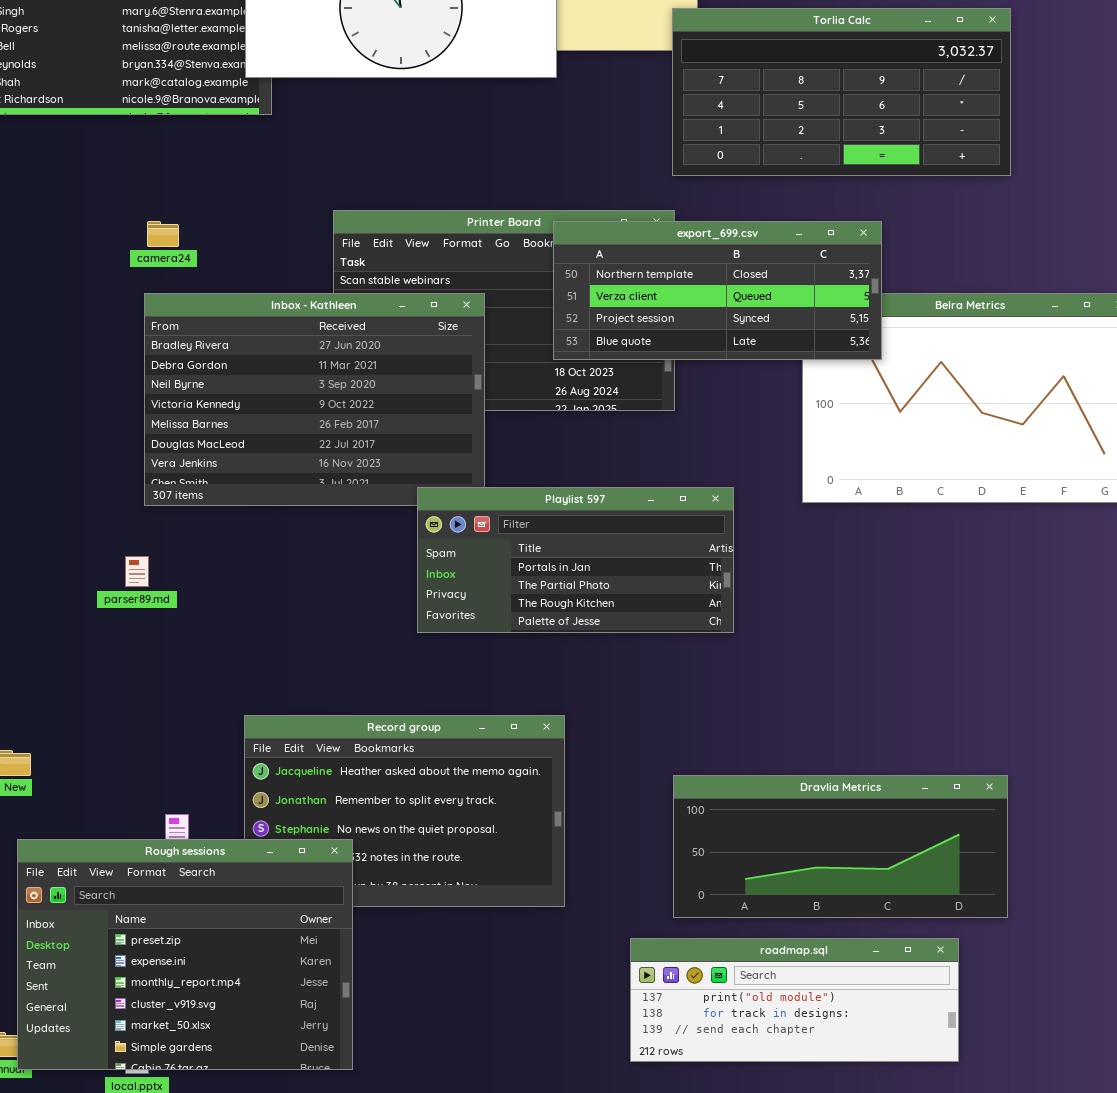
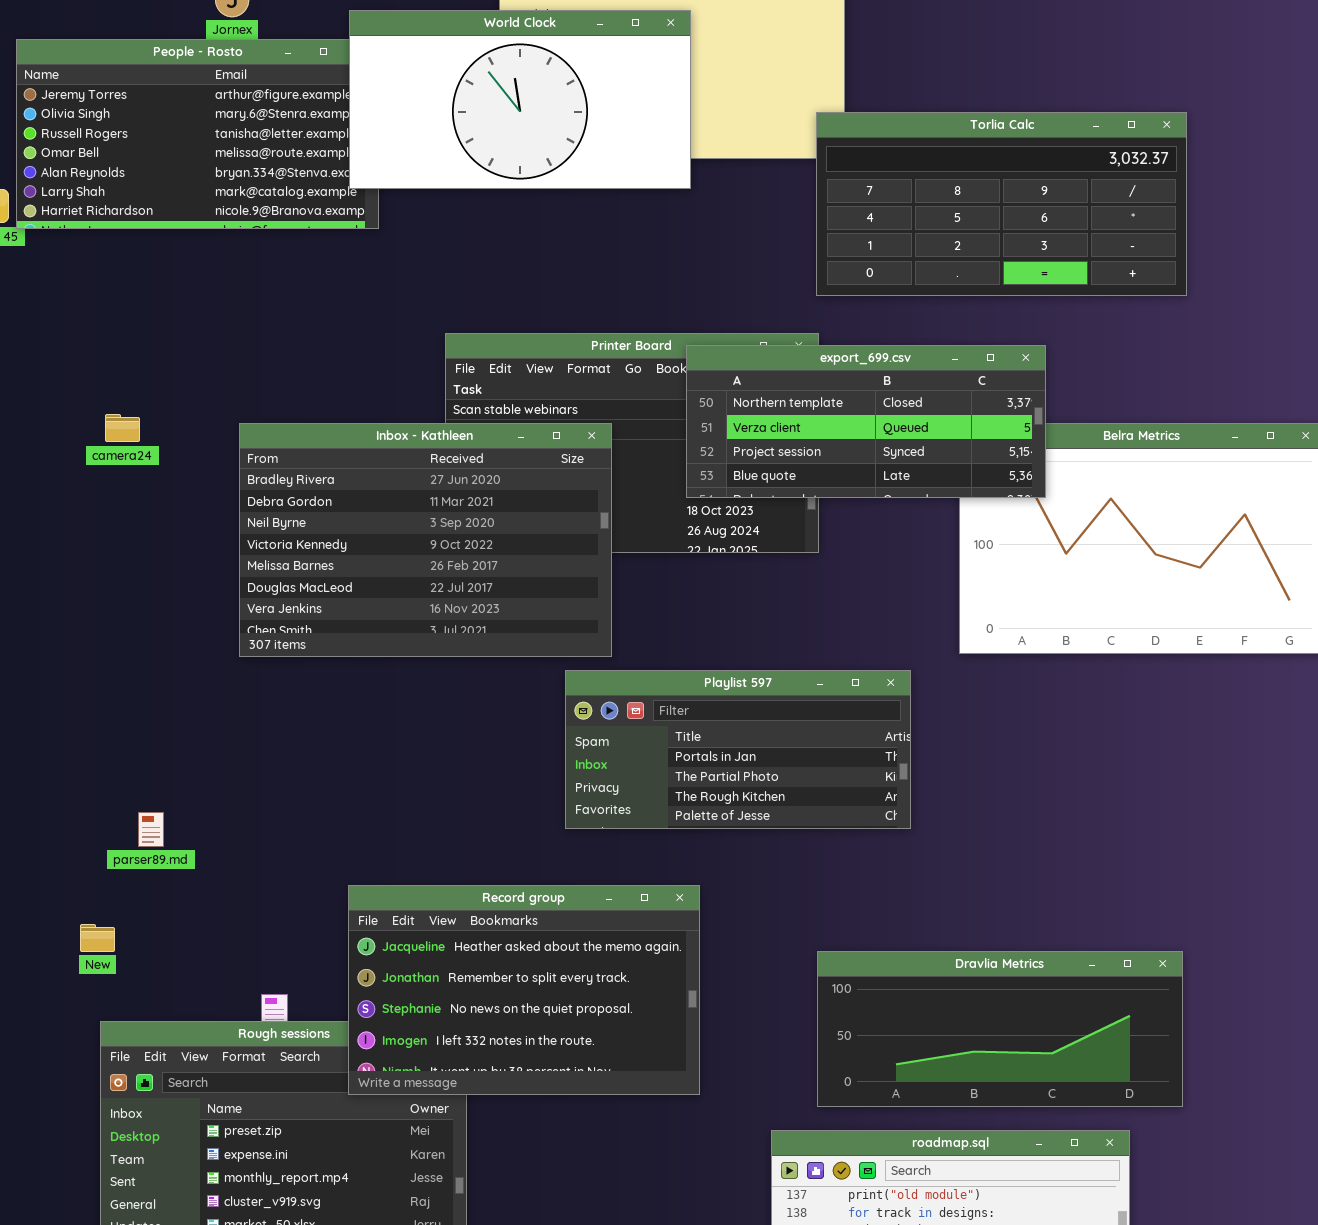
camera24: [147,221,179,247] -> [105,414,140,442], moved
Playlist 597: [417,487,734,633] -> [565,670,911,829], moved
parser89.md: [125,556,149,587] -> [138,812,164,847], moved
Record group: [244,715,565,907] -> [348,885,700,1095], raised

